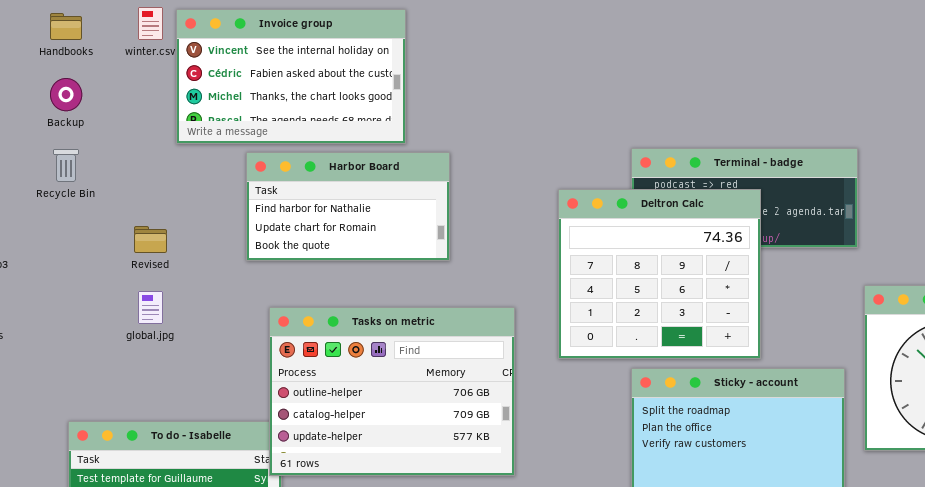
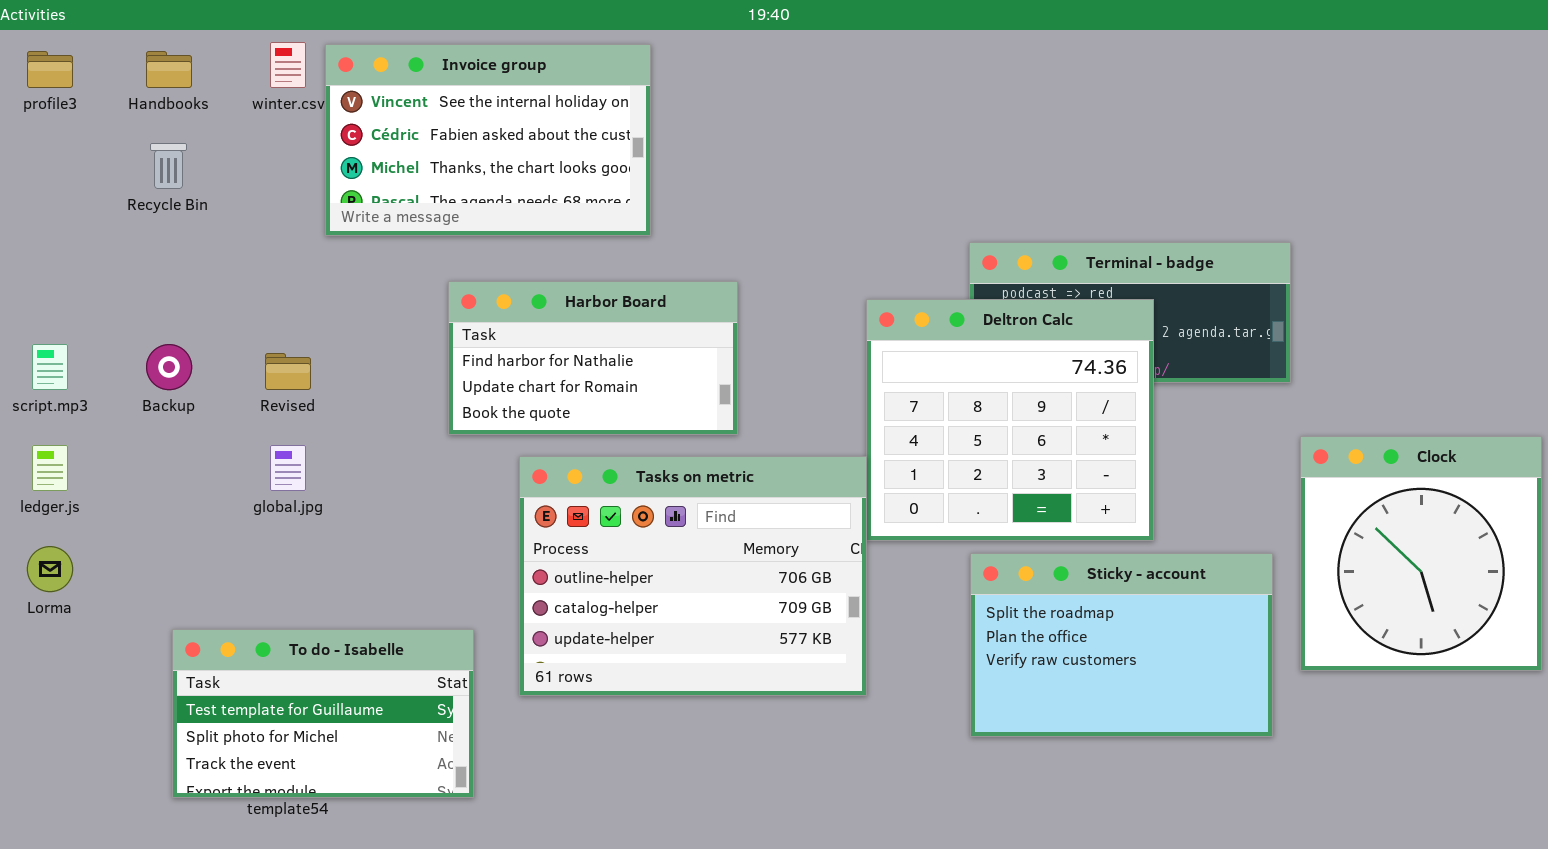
Backup: [50,78,82,111] -> [146,344,192,390], moved
Recycle Bin: [53,149,79,182] -> [150,143,187,189], moved
Harbor Board: [246,152,450,261] -> [448,281,738,435], moved
Tasks on metric: [269,307,515,476] -> [519,456,867,696], moved

